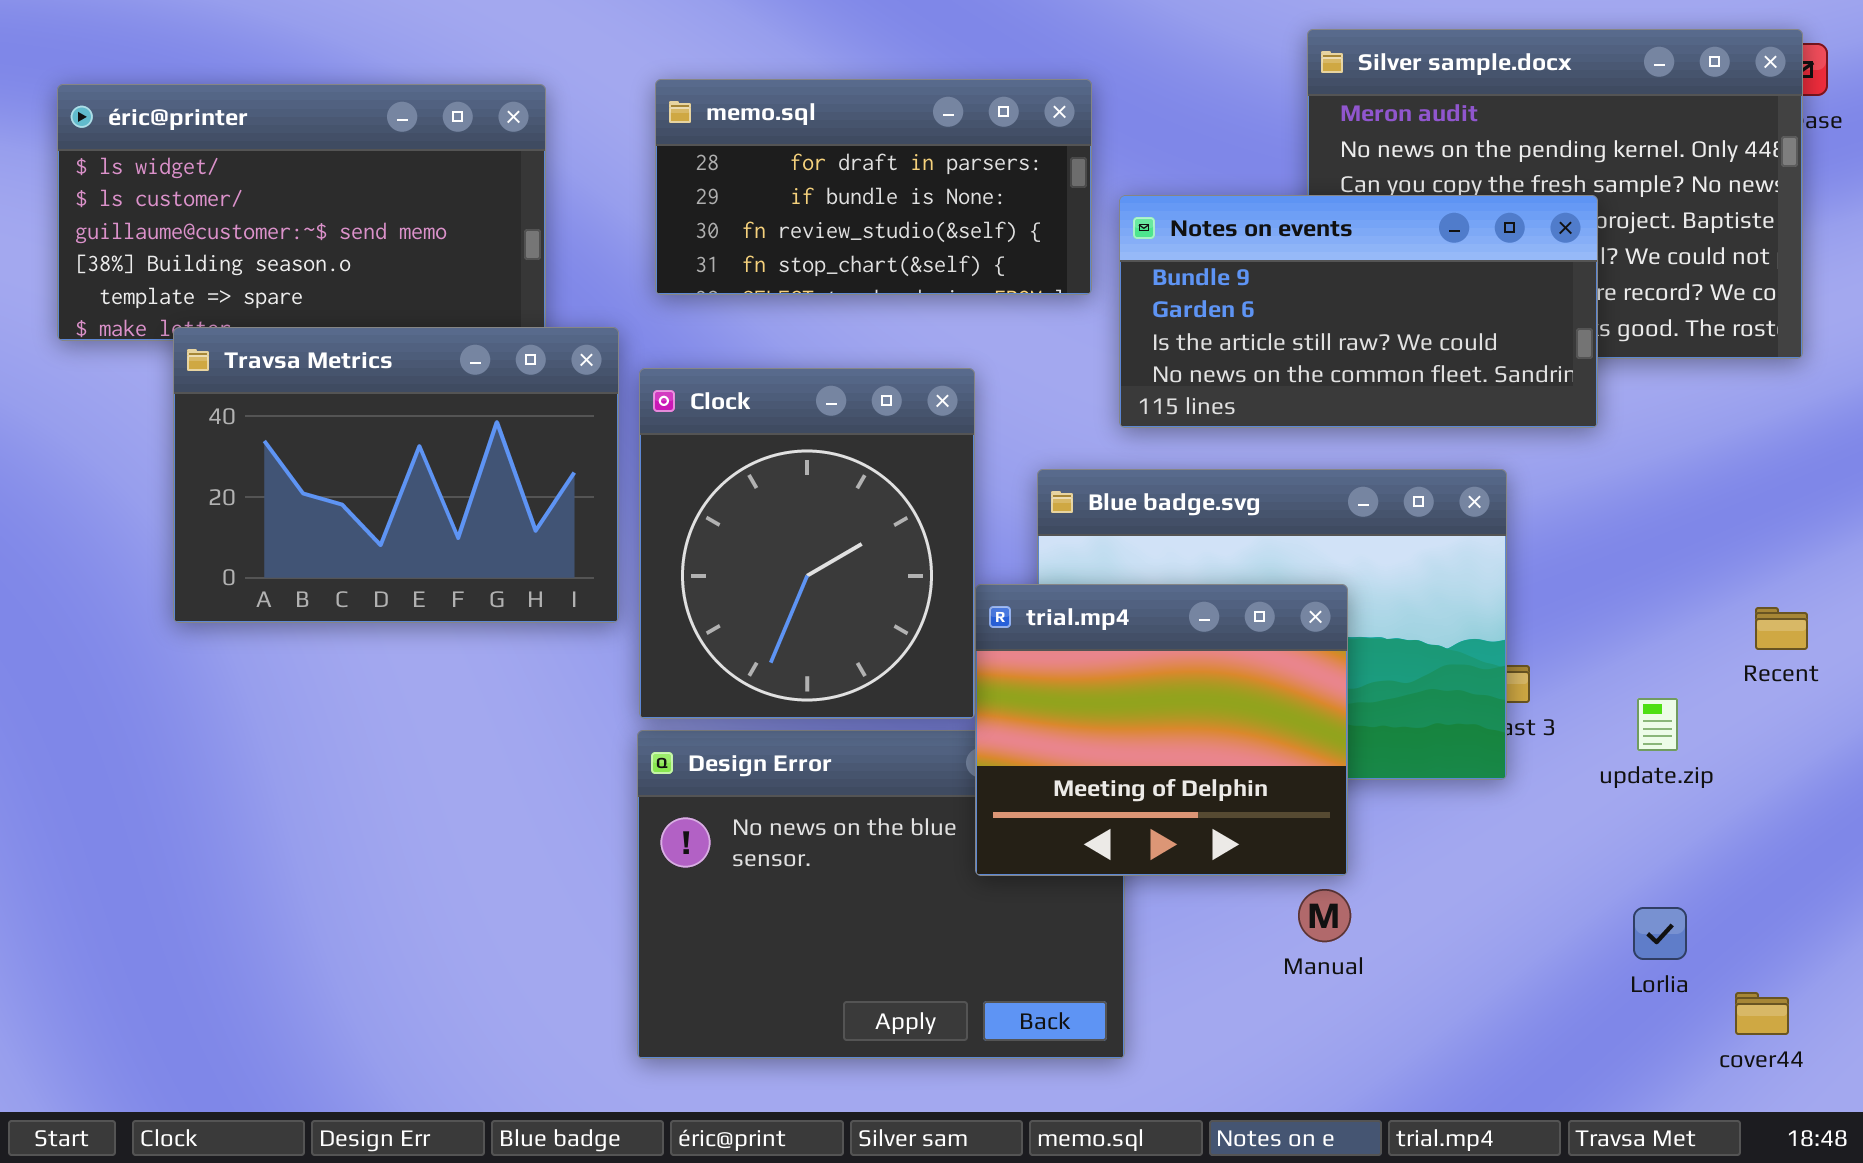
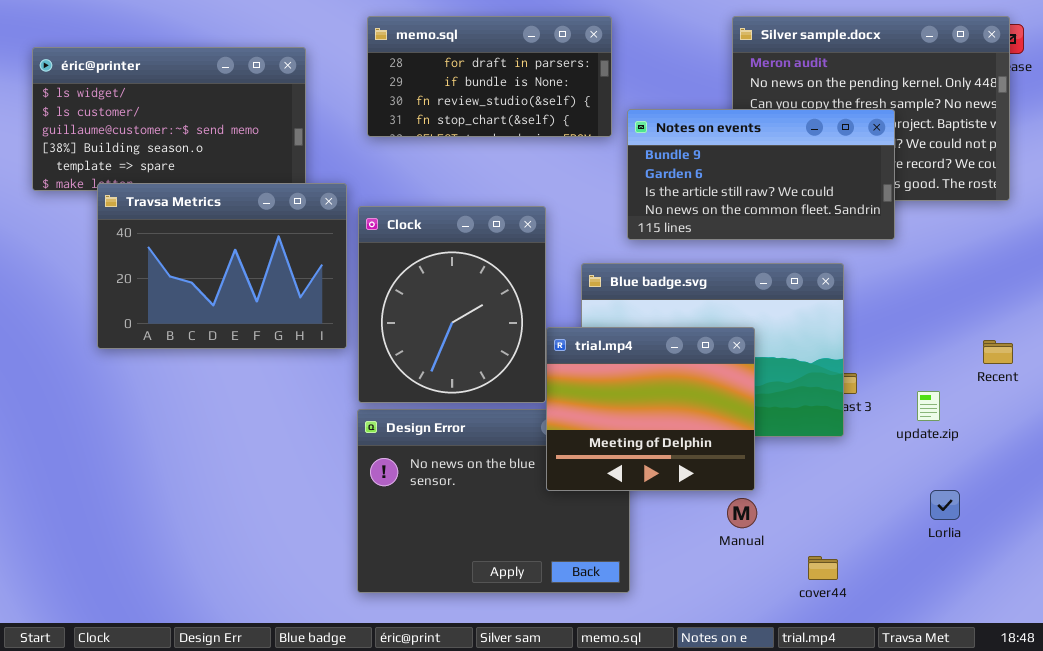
memo.sql: [655,79,1092,295] -> [367,16,612,137], moved
Lorlia: [1633,907,1687,960] -> [930,490,960,520], moved
cover44: [1735,992,1789,1035] -> [808,556,838,580], moved

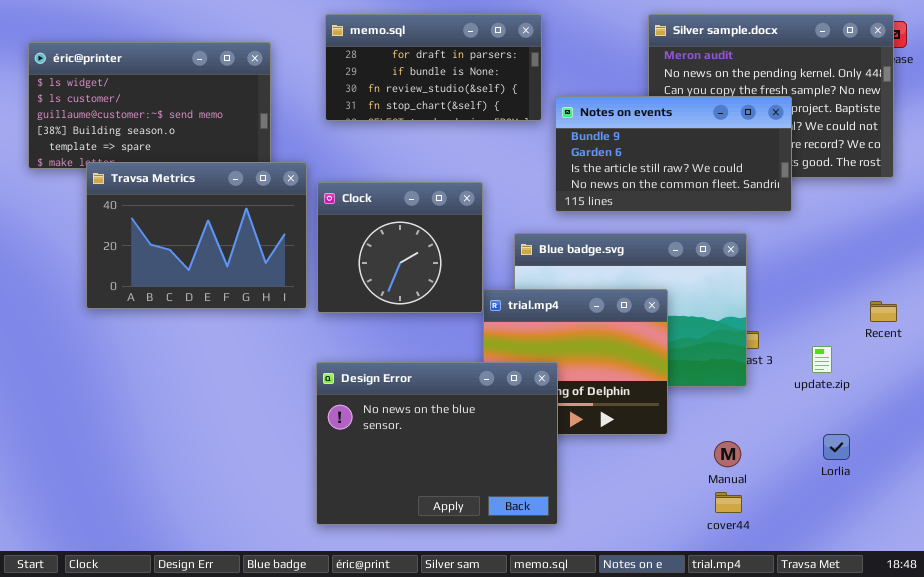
Clock: [358,206,546,403] -> [317,182,483,313], resized
Design Error: [357,409,630,593] -> [316,362,558,525], raised
Manual: [727,498,757,528] -> [714,441,741,467], moved

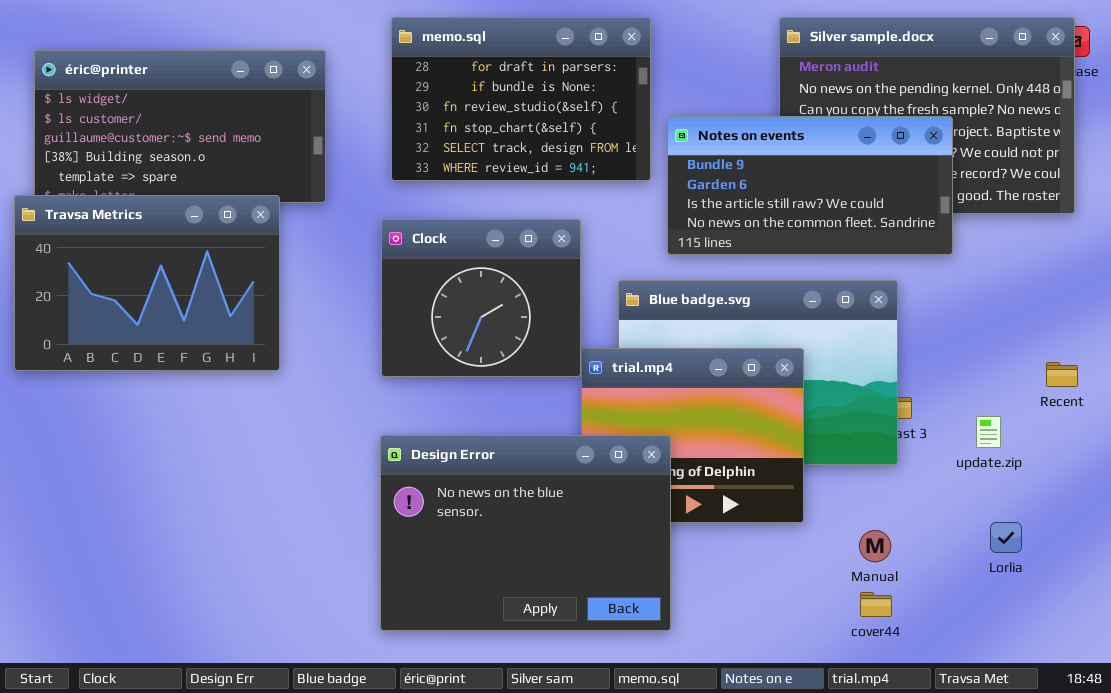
memo.sql: [325,14,542,121] -> [391,17,651,181], resized
Travsa Metrics: [86,162,307,309] -> [14,195,280,371], moved

